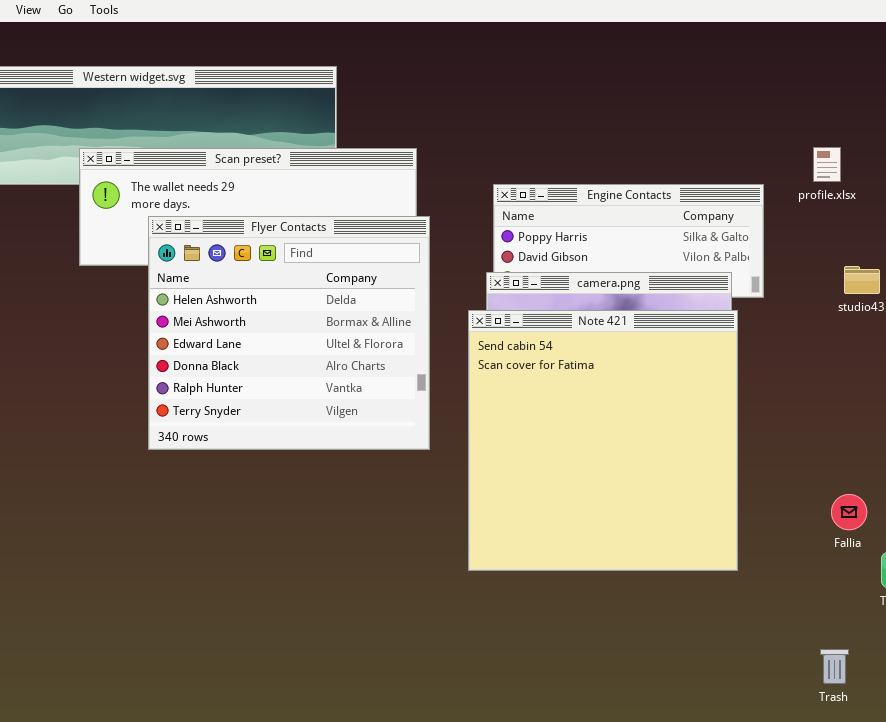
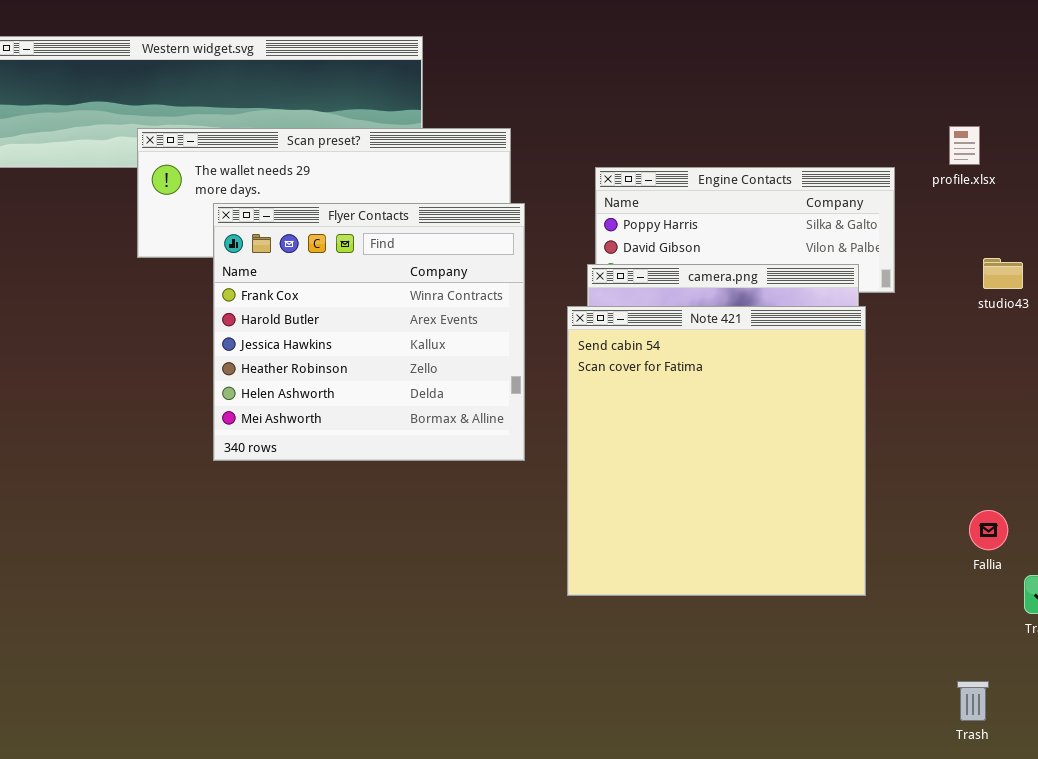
Flyer Contacts: [148,216,430,450] -> [213,203,525,461], scrolled up 4 rows

